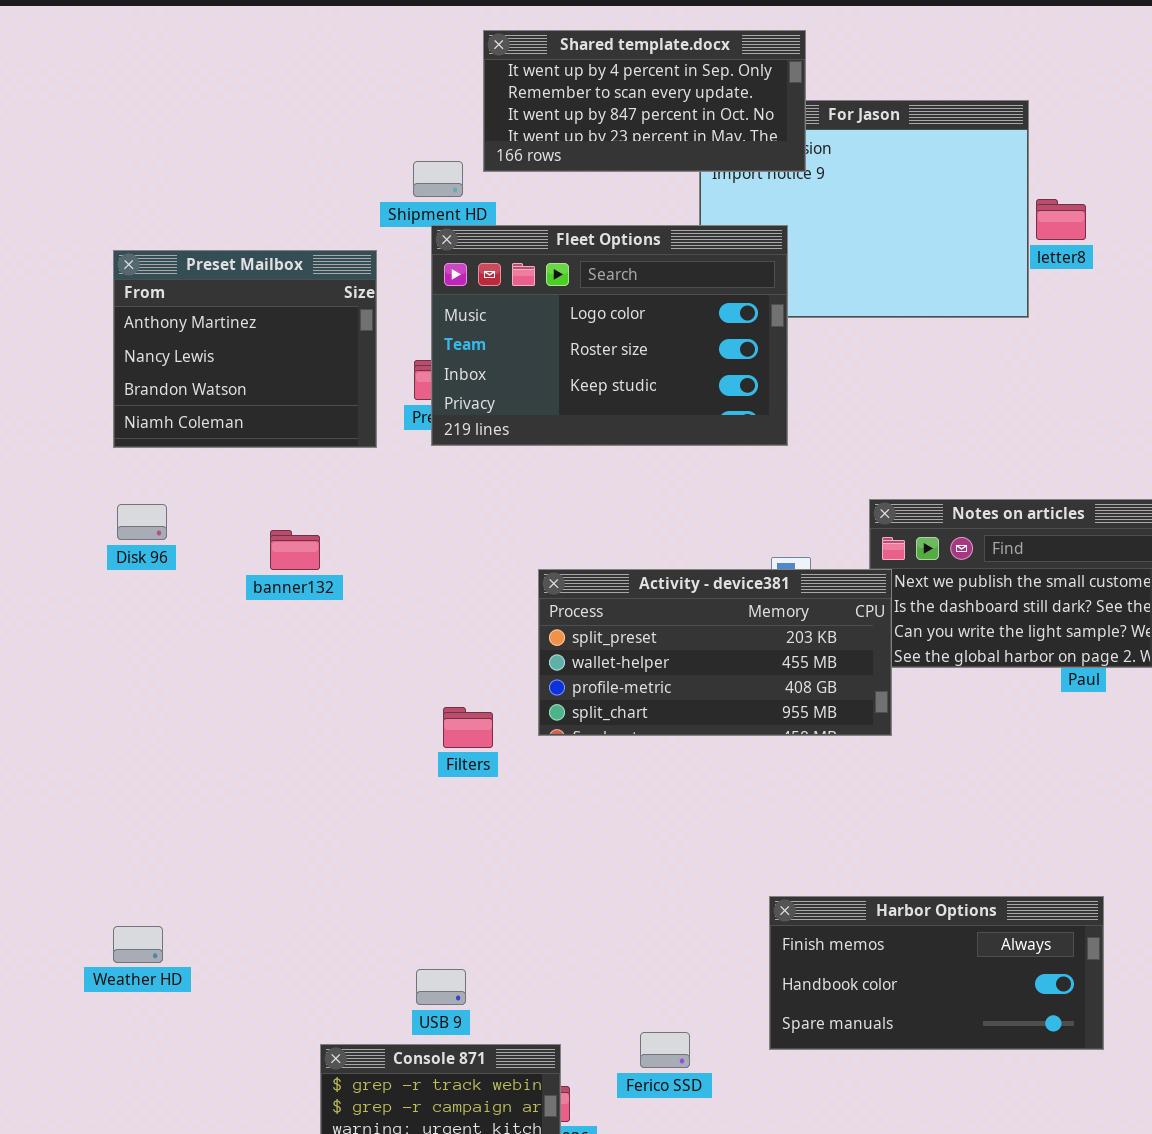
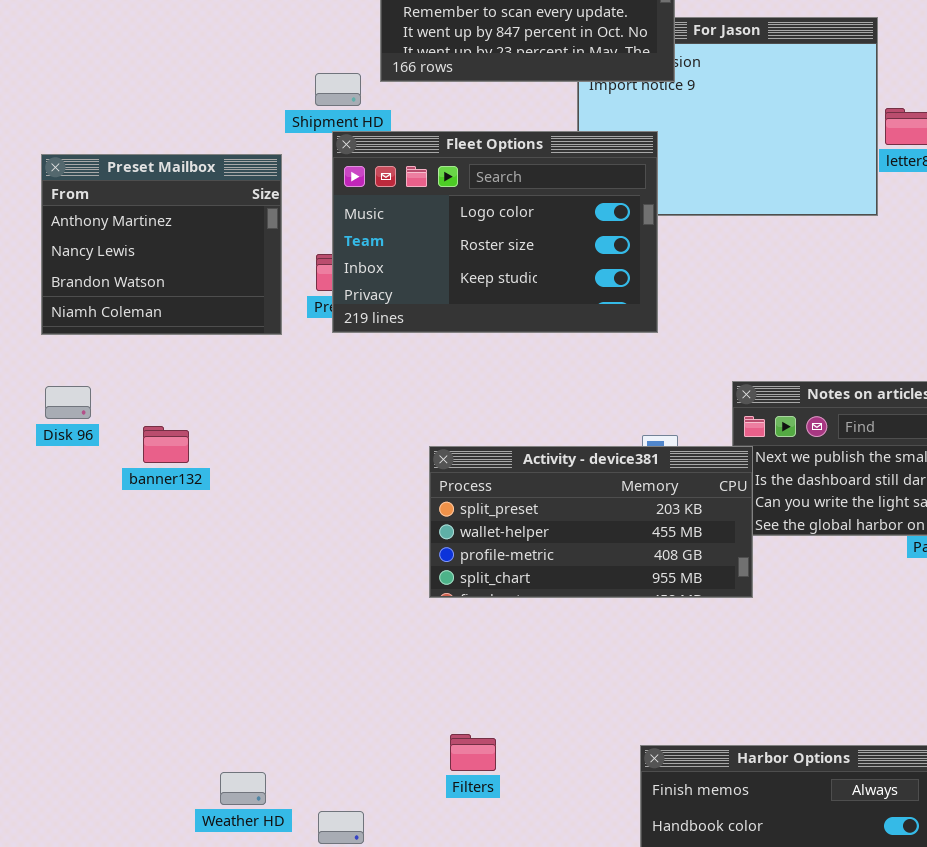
banner132: [270,530,320,570] -> [143,426,189,463], moved
Filters: [443,707,493,748] -> [450,734,496,771], moved
Weather HD: [113,926,163,963] -> [220,772,266,805], moved

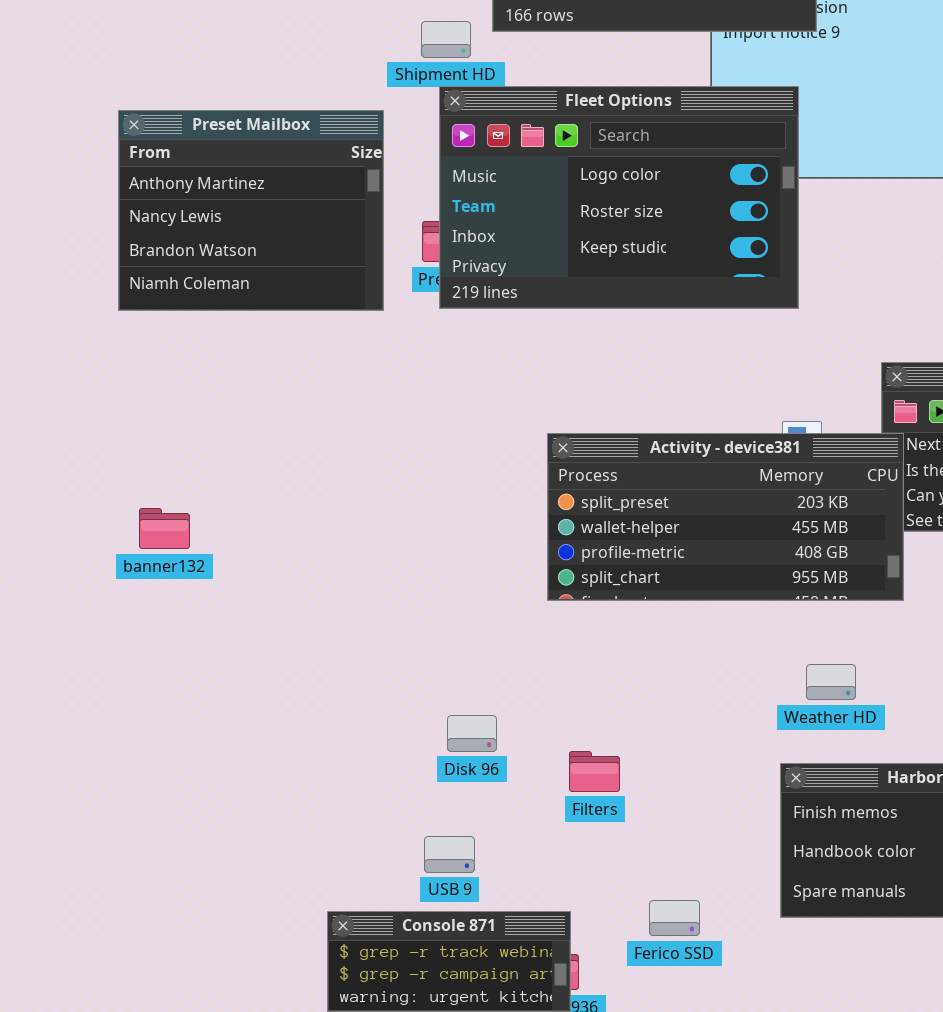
Disk 96: [45,386,91,419] -> [447,715,497,752], moved
banner132: [143,426,189,463] -> [139,508,190,549], moved
Weather HD: [220,772,266,805] -> [806,664,856,700], moved

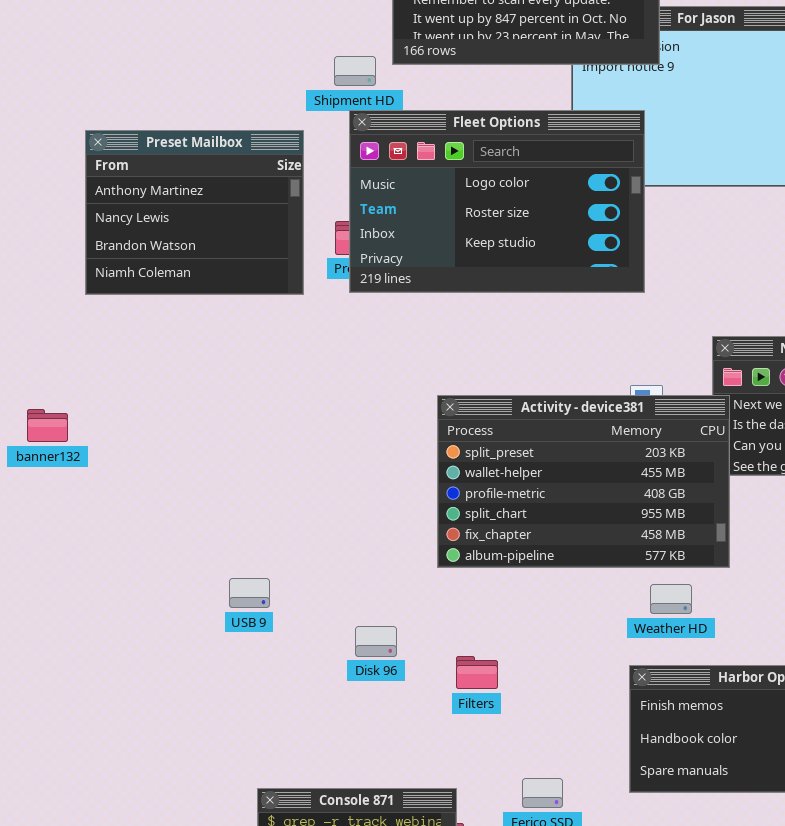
Activity - device381: [547,433,904,601] -> [437,395,730,568], resized
banner132: [139,508,190,549] -> [27,409,68,442], moved
USB 9: [424,836,475,873] -> [229,578,270,608], moved

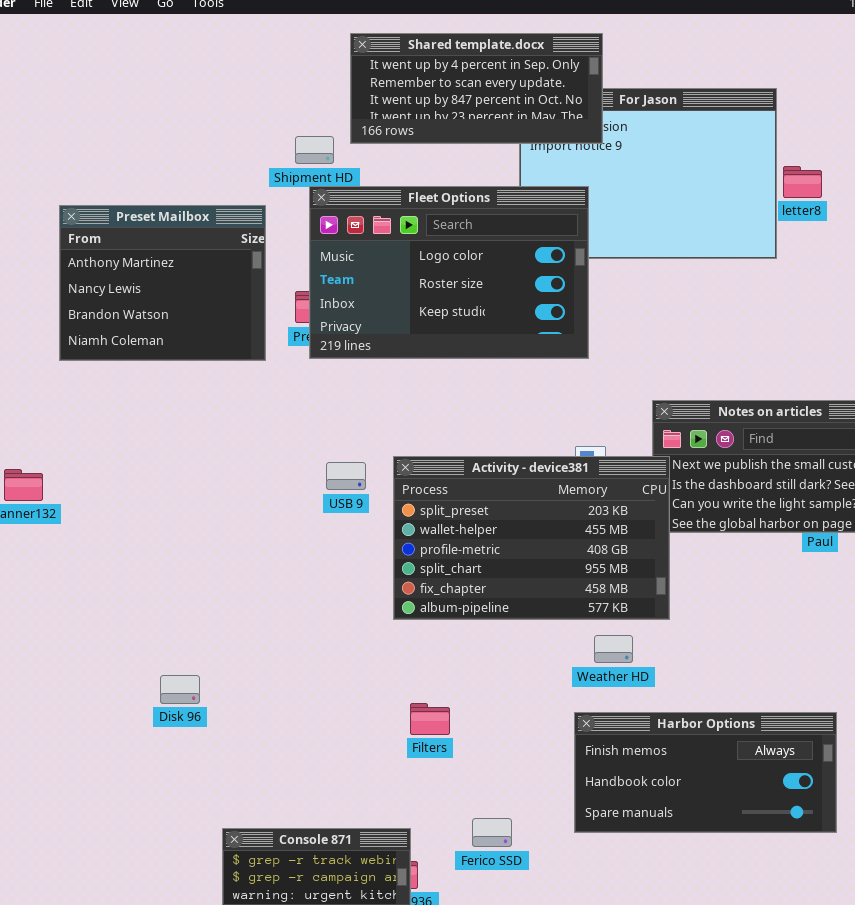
USB 9: [229,578,270,608] -> [326,462,366,490], moved
Disk 96: [355,626,397,657] -> [160,675,200,704], moved

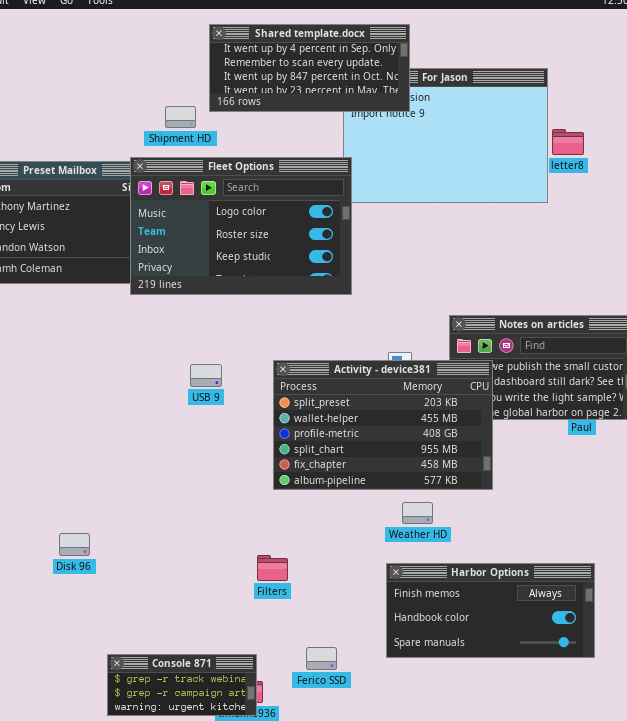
Fleet Options: [309,186,589,359] -> [130,157,352,295], moved
Activity - device381: [393,456,670,620] -> [273,360,493,490], moved

